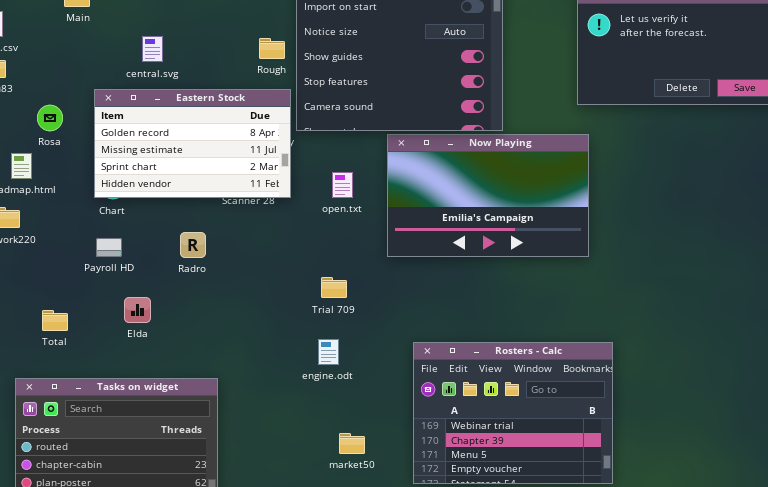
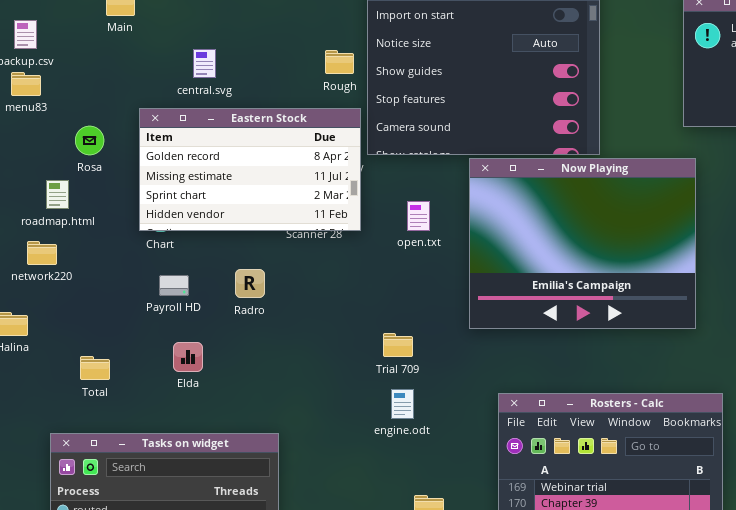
Now Playing: [387,134,589,257] -> [469,158,696,329], resized
Payroll HD: [96,238,122,257] -> [159,275,189,296], moved
Trial 709: [321,277,347,298] -> [383,333,413,357], moved

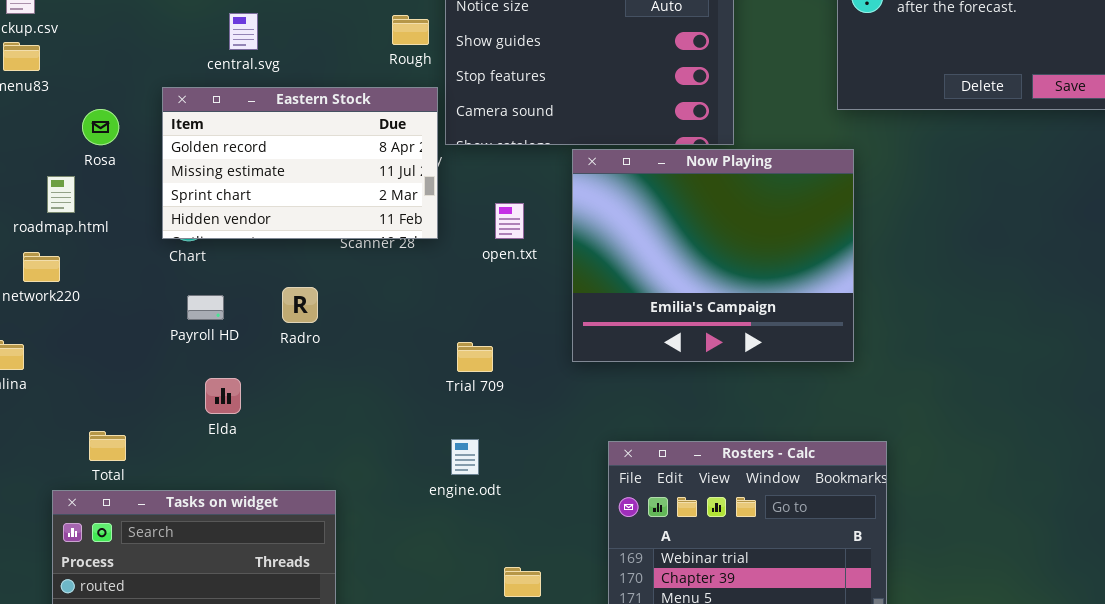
Trial 709: [383,333,413,357] -> [457,342,493,372], moved
Total: [80,356,110,380] -> [89,431,126,461], moved
engine.odt: [391,389,414,419] -> [451,439,479,475], moved

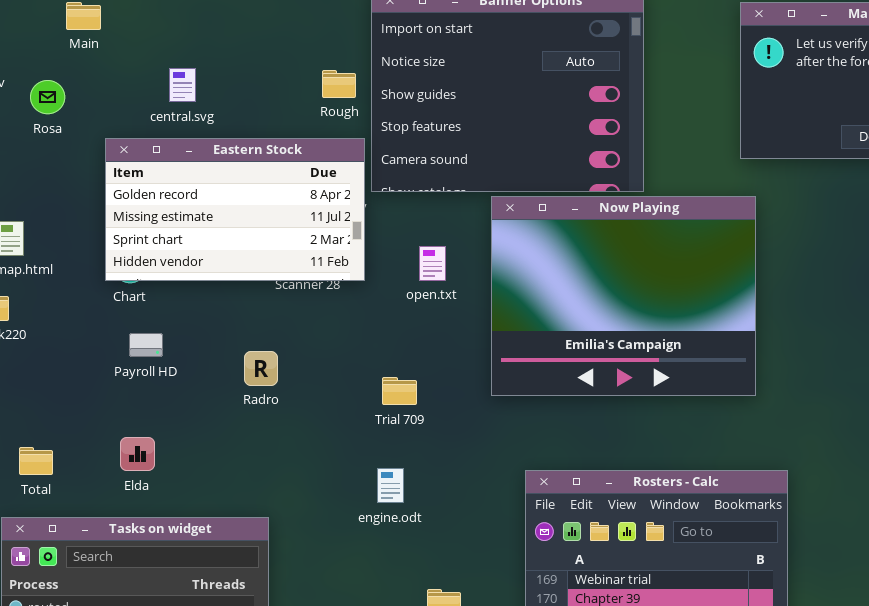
Rosa: [82,109,119,145] -> [30,80,65,114], moved
Radro: [282,287,318,323] -> [244,351,278,386], moved
Elda: [205,378,241,414] -> [120,437,155,471], moved
Total: [89,431,126,461] -> [19,447,53,475], moved

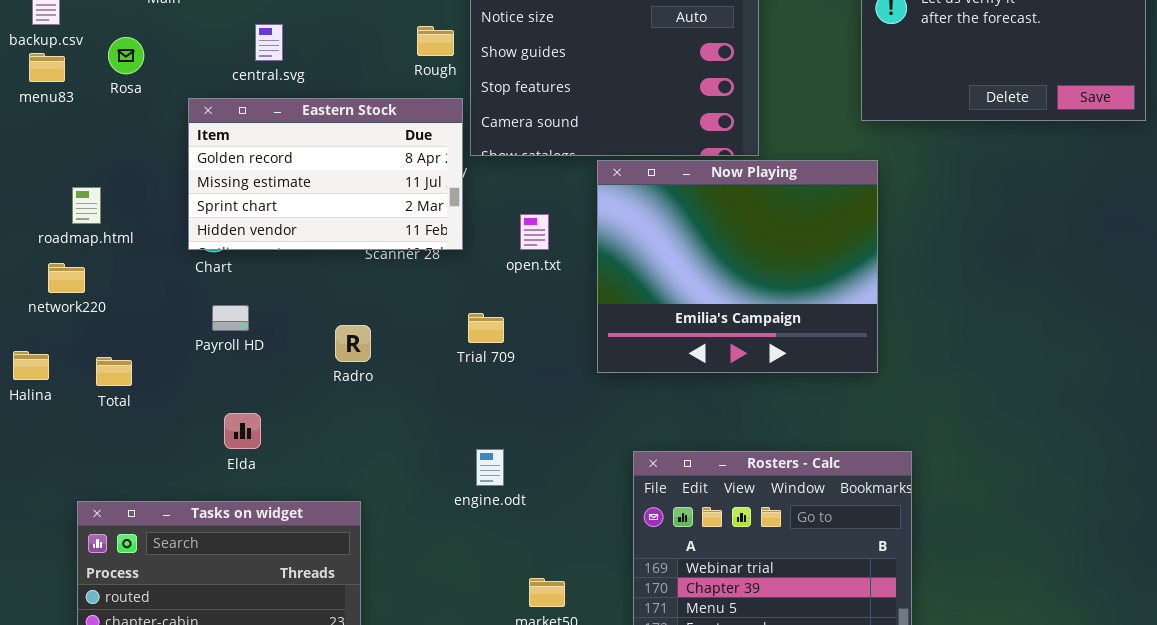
Trial 709: [382,377,417,405] -> [468,313,504,343], moved
Elda: [120,437,155,471] -> [224,413,261,449], moved
Total: [19,447,53,475] -> [96,357,132,386], moved

